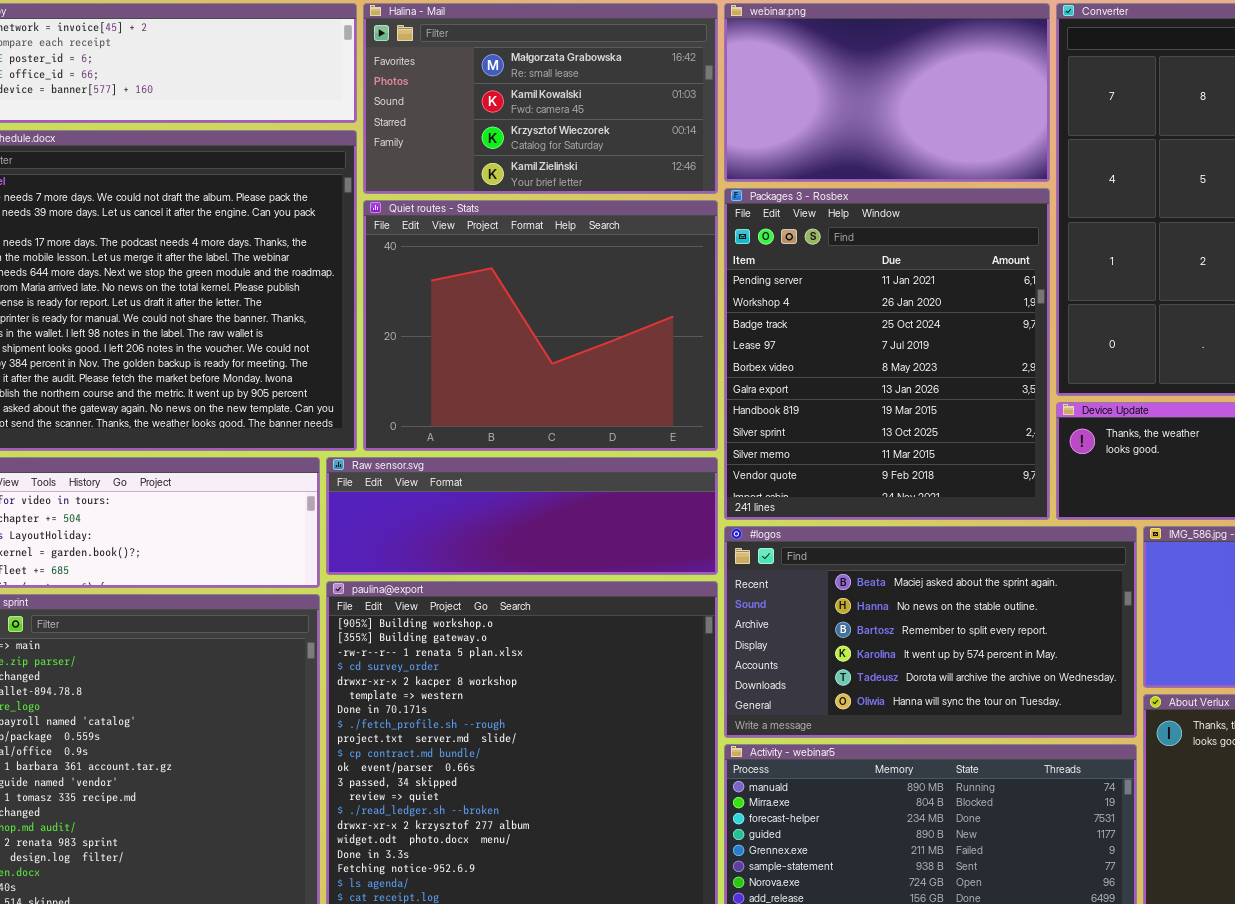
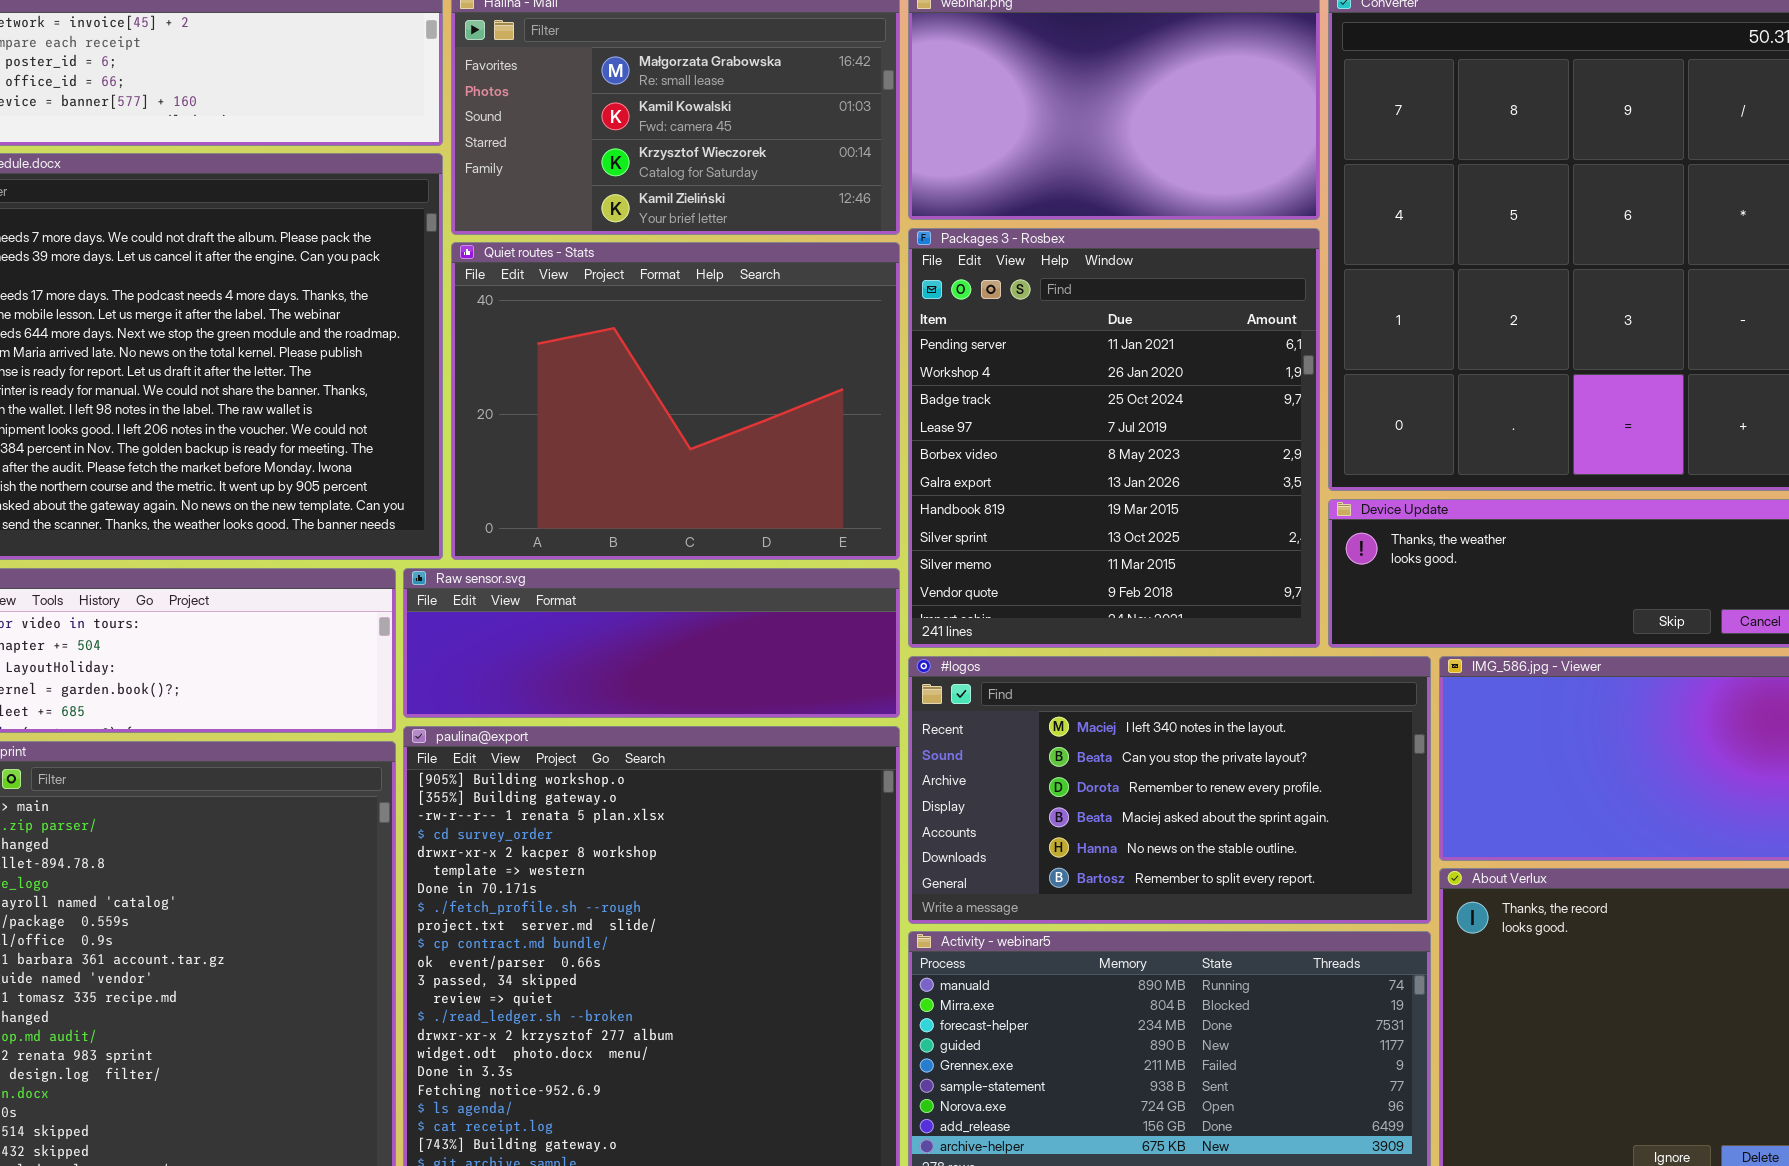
#logos: [724,526,1137,738] -> [908,656,1431,924], scrolled up 3 rows

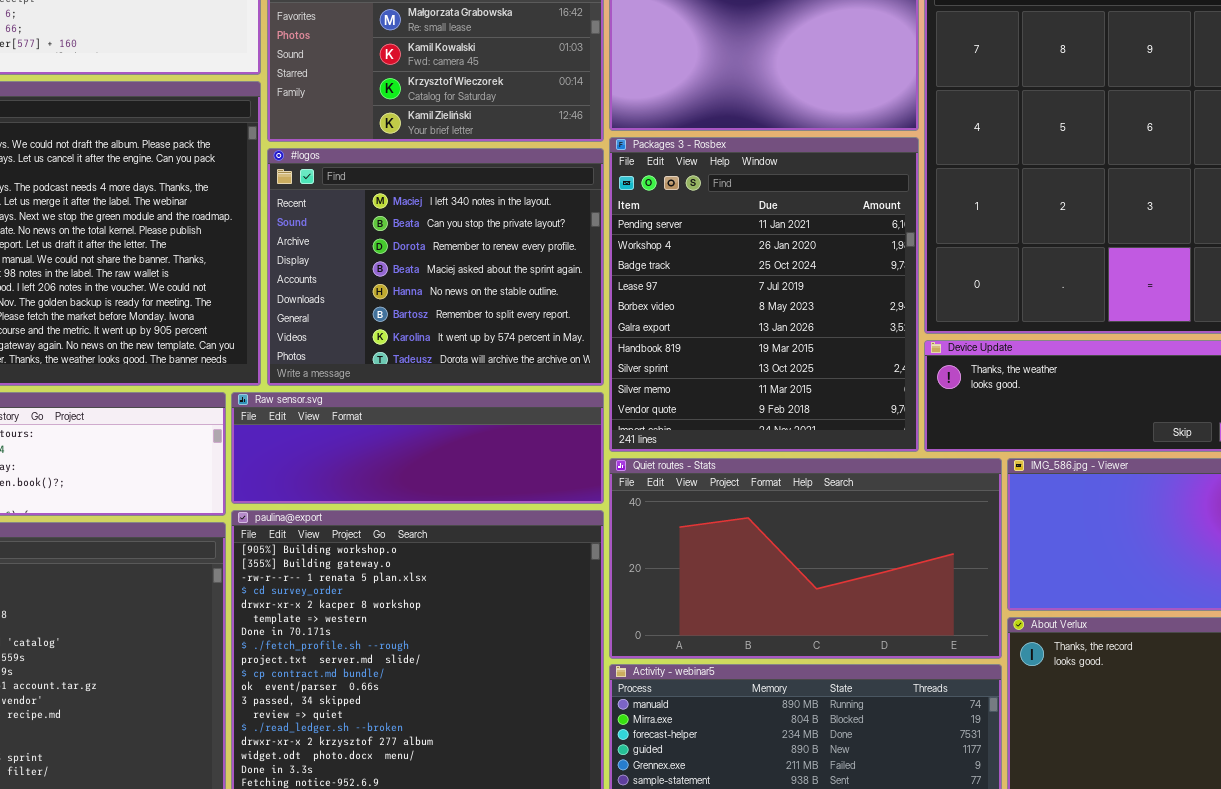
Quiet routes - Stats: [451,242,900,560] -> [609,458,1002,659], moved, resized
#logos: [908,656,1431,924] -> [267,148,604,386], moved, resized

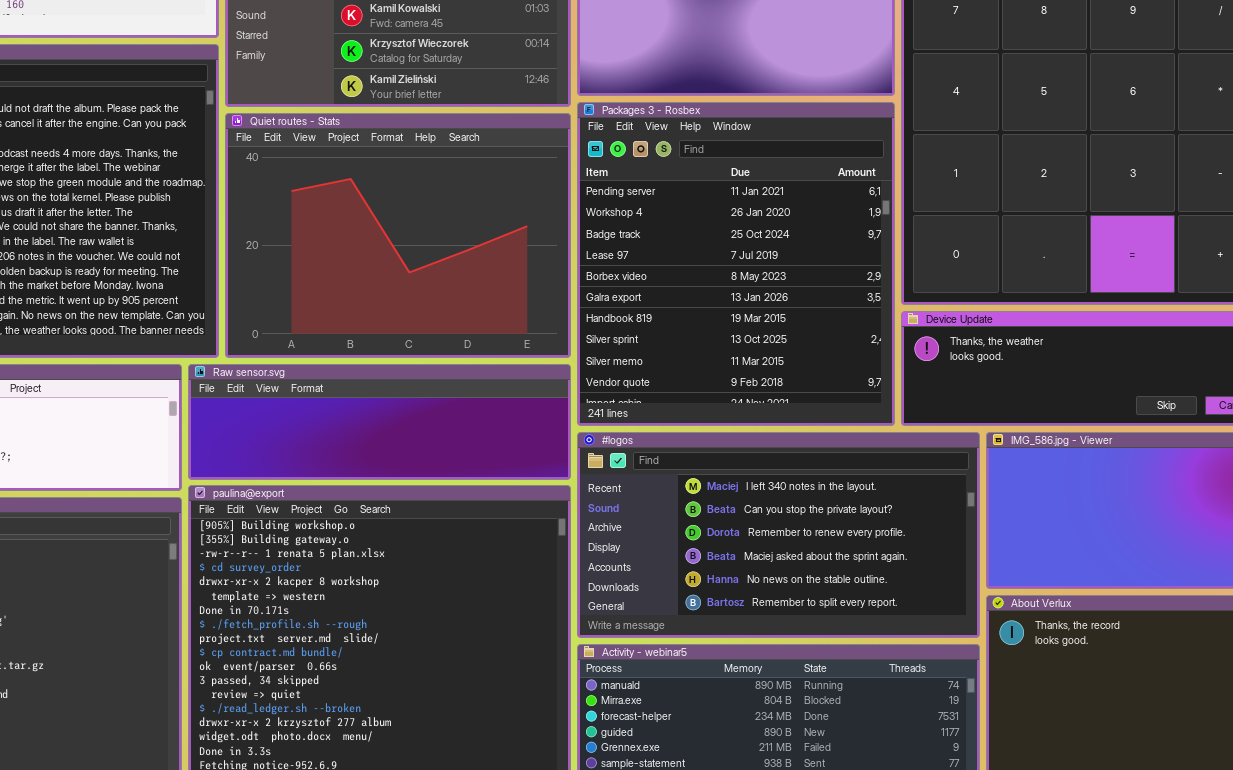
#logos: [267,148,604,386] -> [577,432,980,638], moved, resized
Quiet routes - Stats: [609,458,1002,659] -> [225,113,571,358], moved, resized

